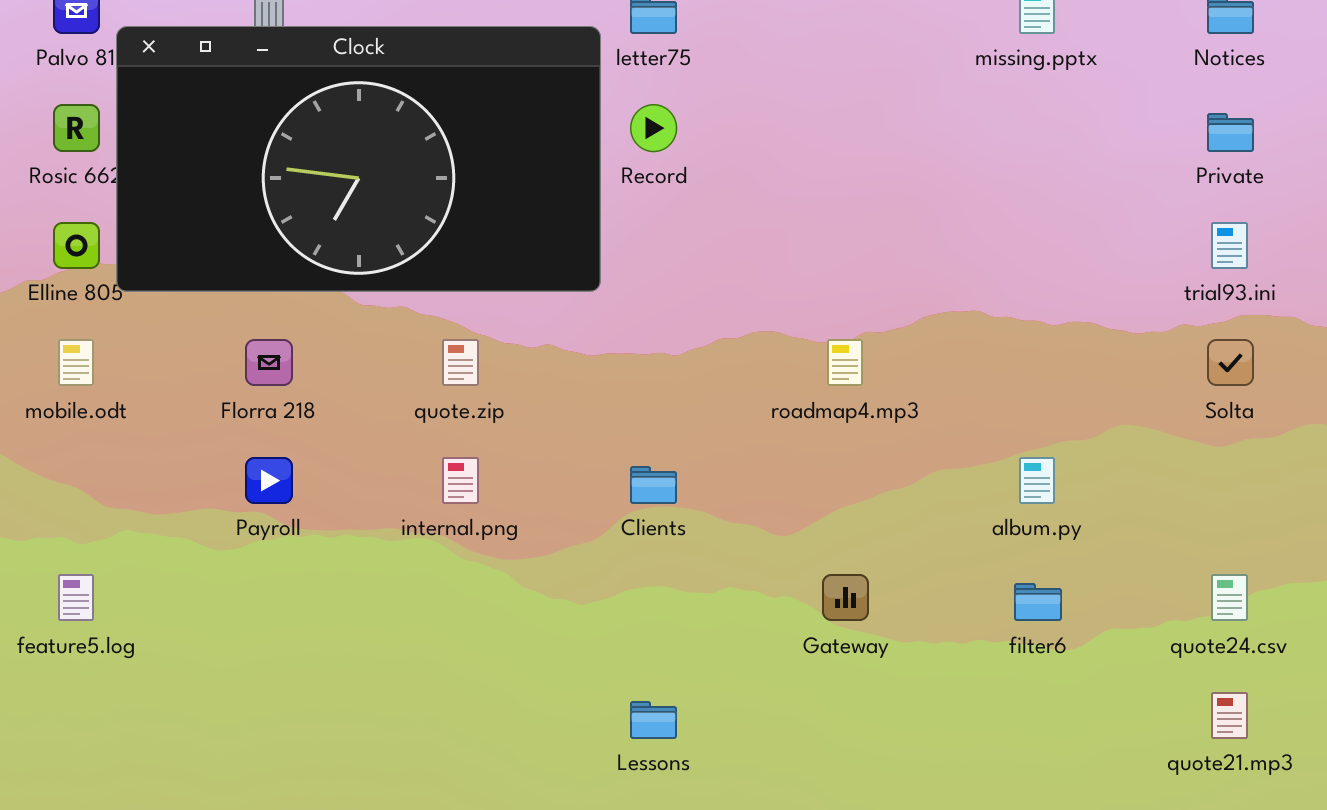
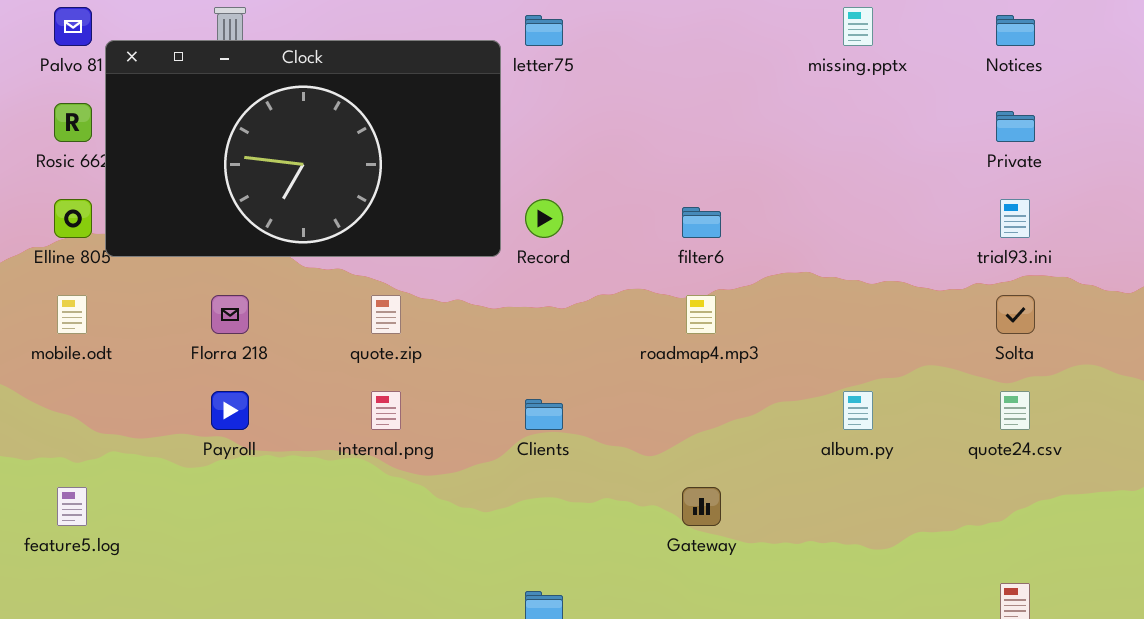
Record: [630,104,677,152] -> [525,199,563,238], moved
quote24.csv: [1211,574,1248,621] -> [1000,391,1030,430], moved
filter6: [1014,583,1062,621] -> [682,207,721,238], moved

